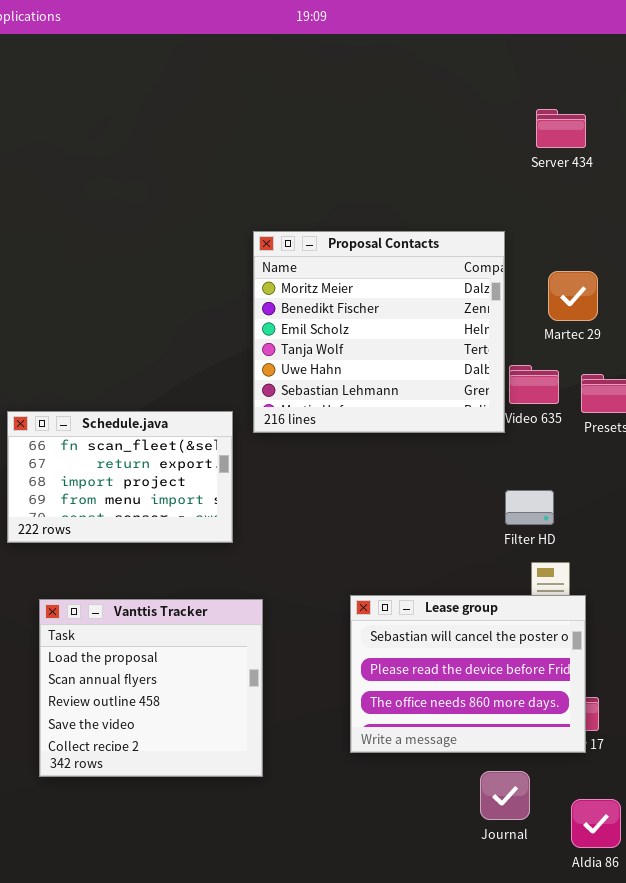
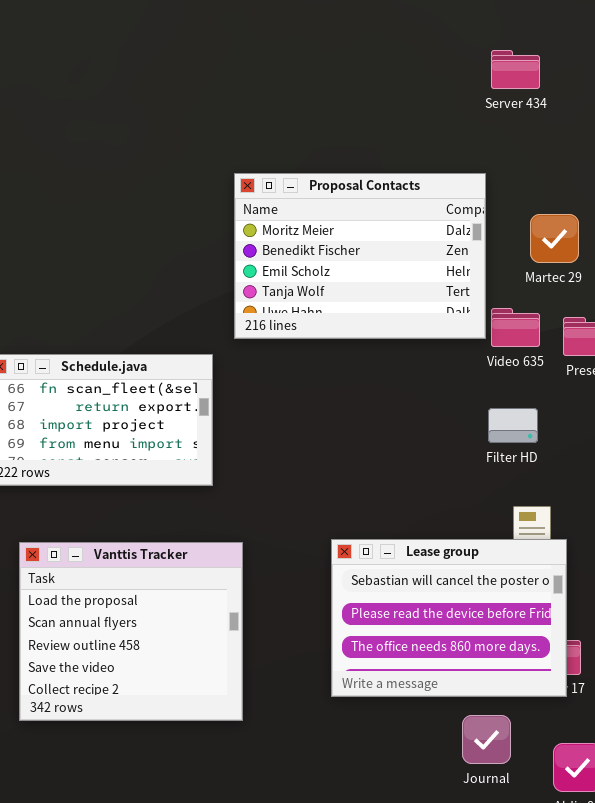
Server 434: [536,109,586,148] -> [491,50,540,89], moved
Proposal Contacts: [253,231,505,433] -> [234,173,486,339], resized
Filter HD: [505,490,554,525] -> [488,408,538,443], moved

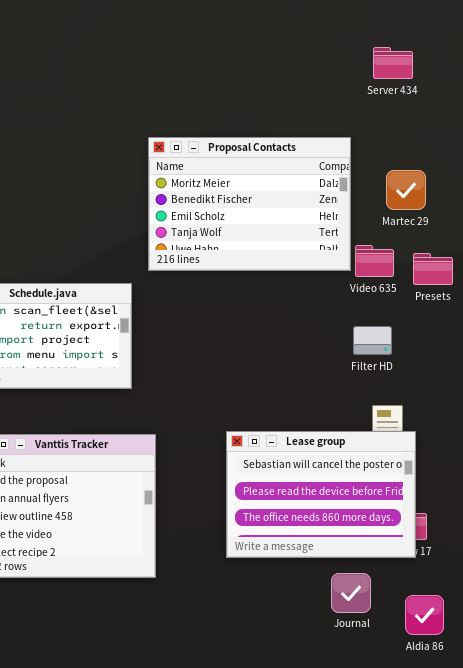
Server 434: [491,50,540,89] -> [373,47,413,79], moved

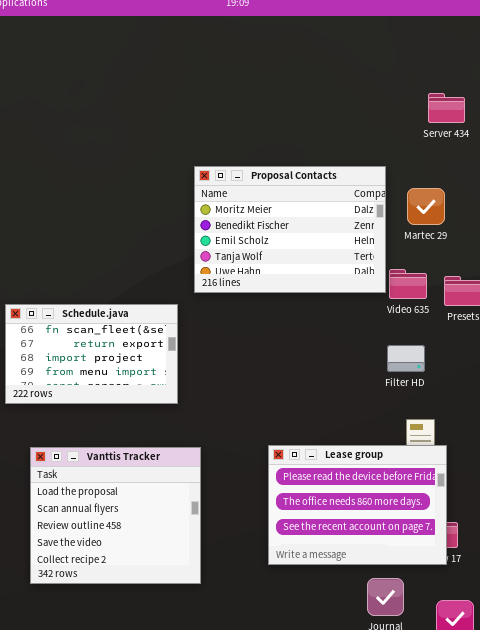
Server 434: [373,47,413,79] -> [428,93,465,123], moved
Martec 29: [386,170,426,210] -> [407,188,445,225], moved
Lease group: [226,431,416,558] -> [268,445,447,565], scrolled down 1 row

